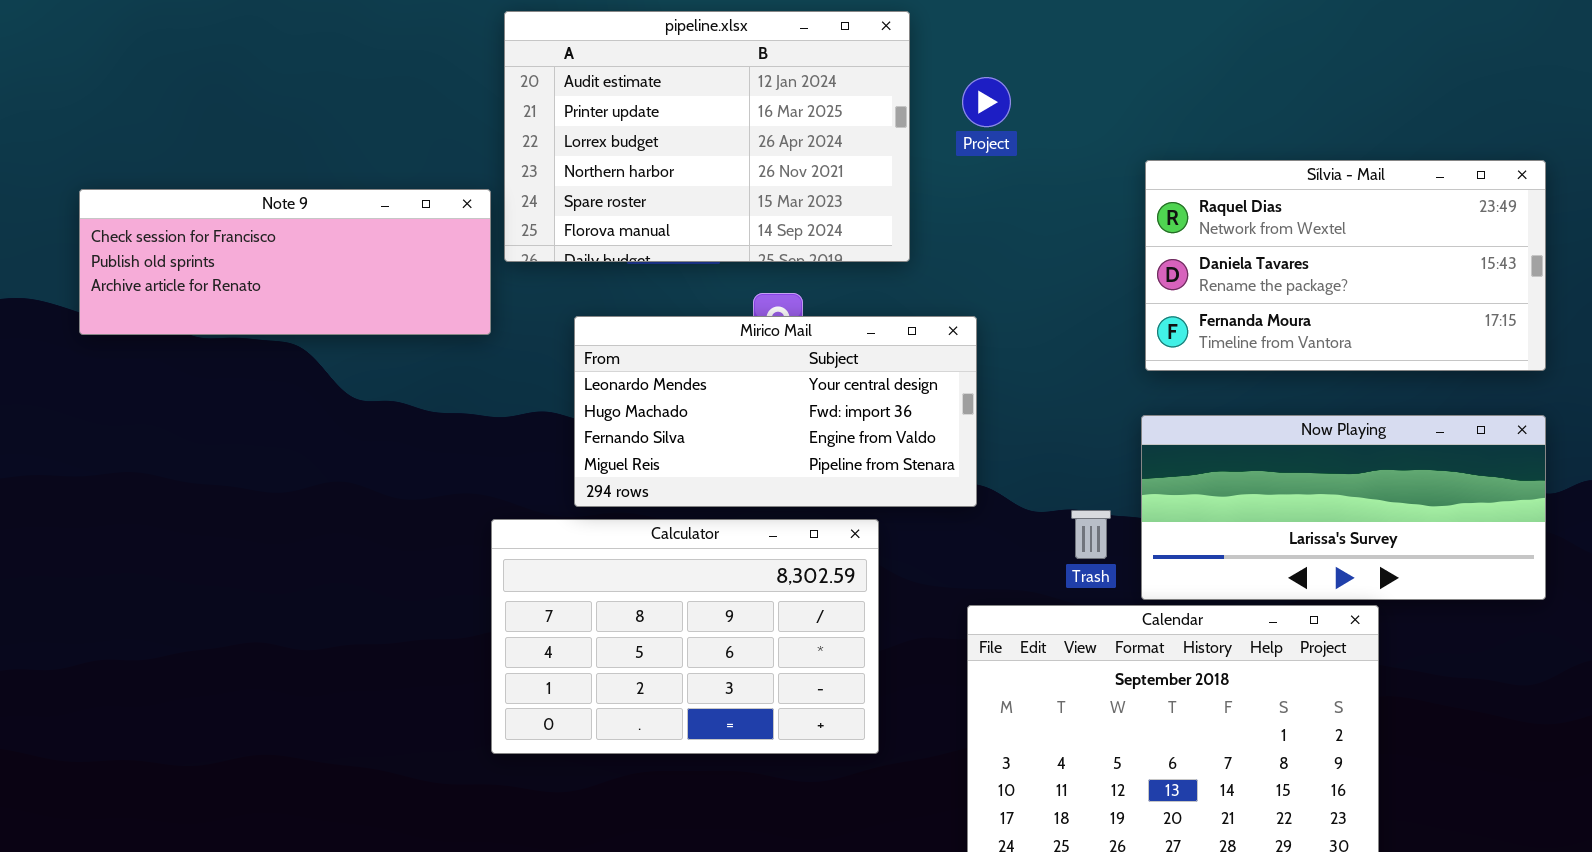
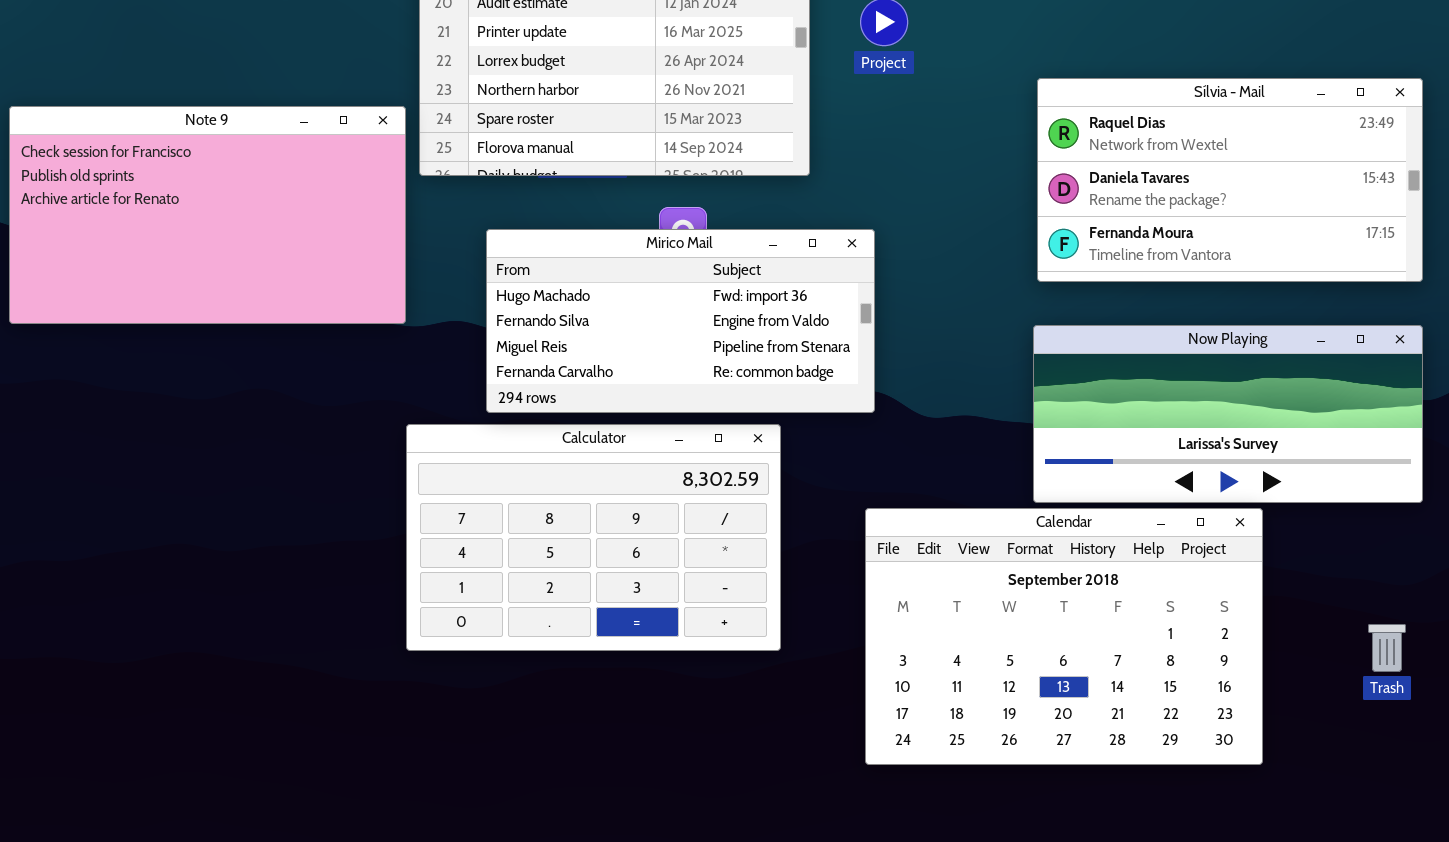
Note 9: [79,189,491,335] -> [9,106,406,324], resized
Mirico Mail: [574,316,977,507] -> [486,229,875,413], scrolled down 1 row
Trash: [1071,510,1111,559] -> [1368,624,1406,672], moved

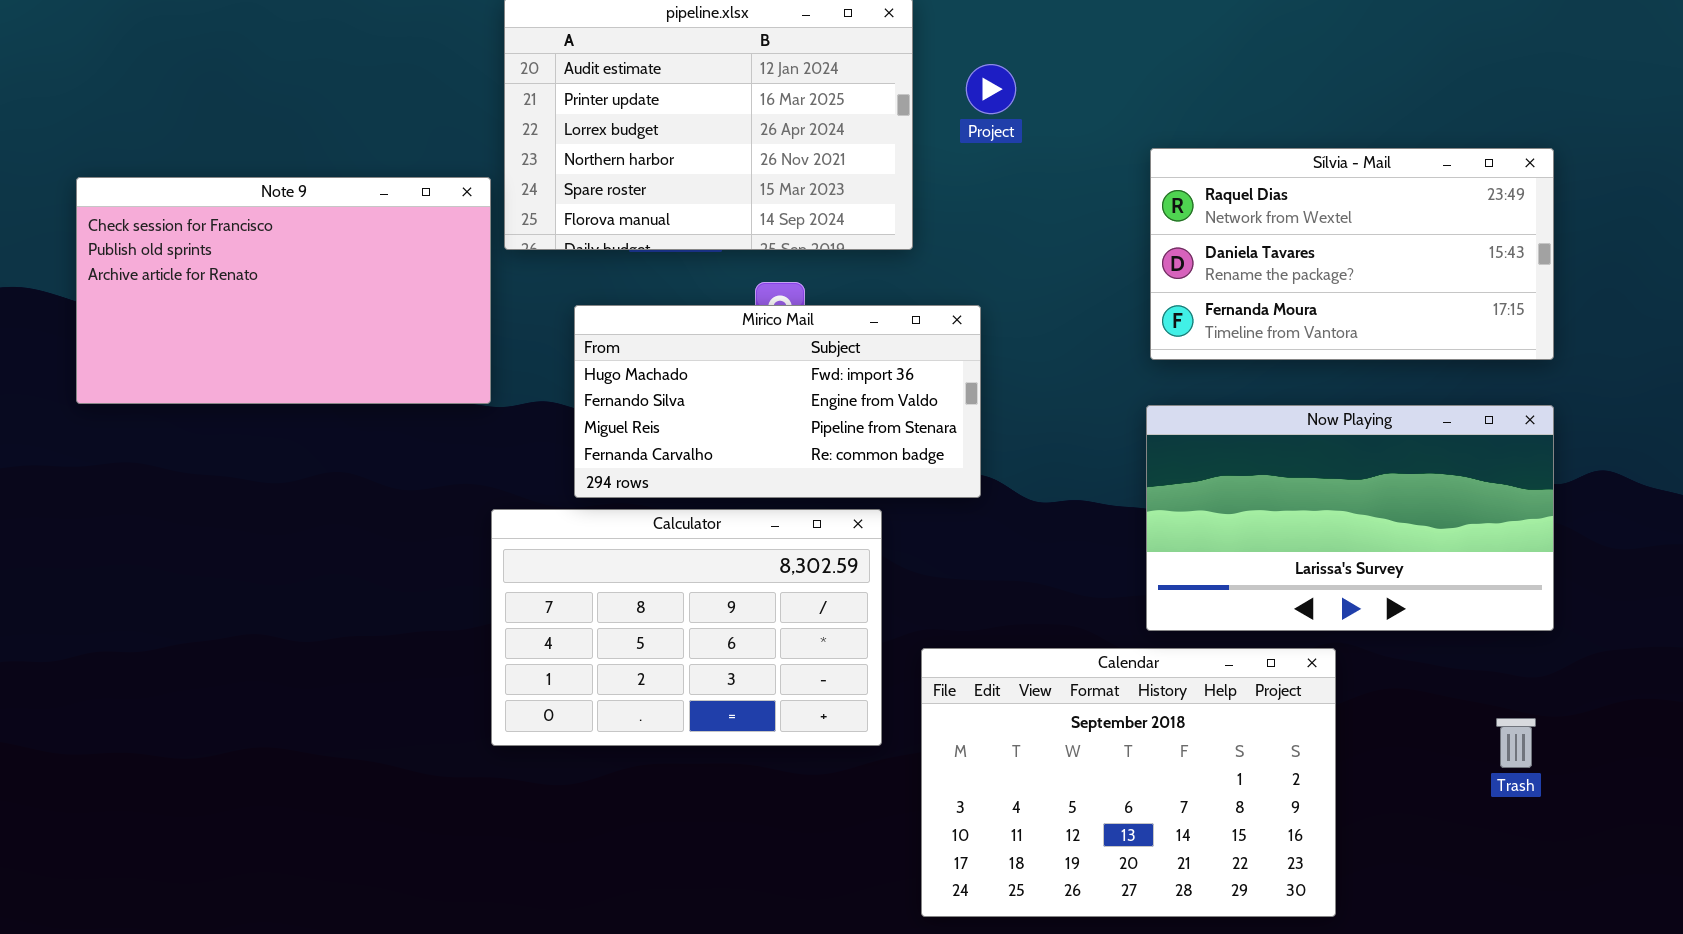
Now Playing: [1033,325,1423,503] -> [1146,405,1554,631], resized
Calendar: [865,508,1263,765] -> [921,648,1336,917], moved

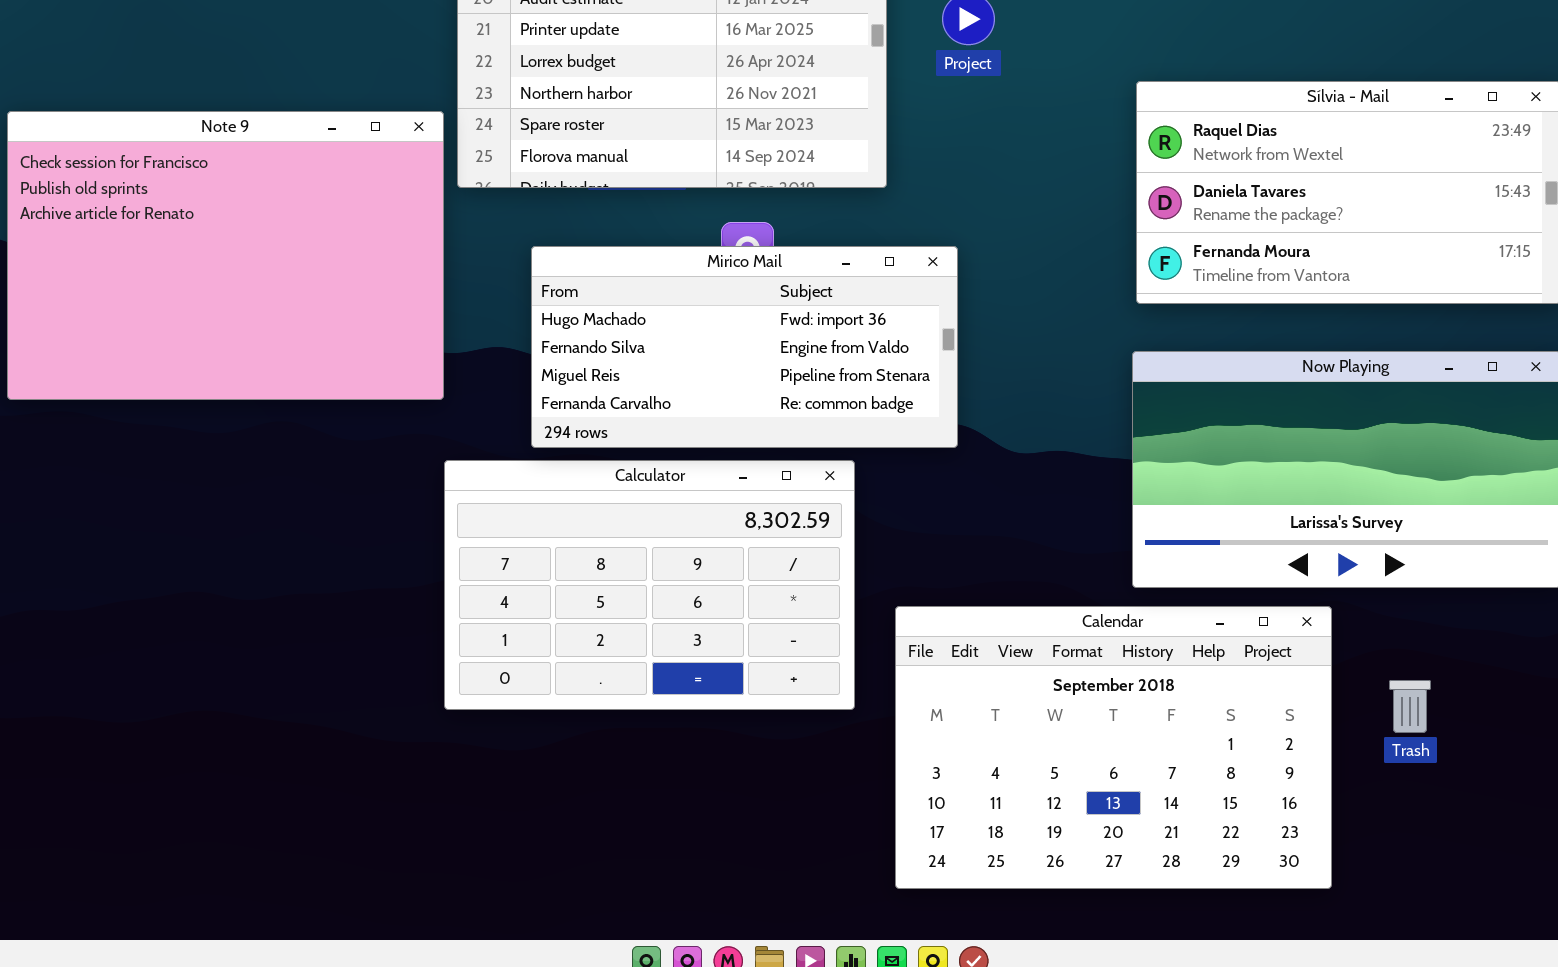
Note 9: [76,177,491,404] -> [7,111,444,400], resized
Trash: [1496,718,1536,768] -> [1389,680,1431,733], moved

